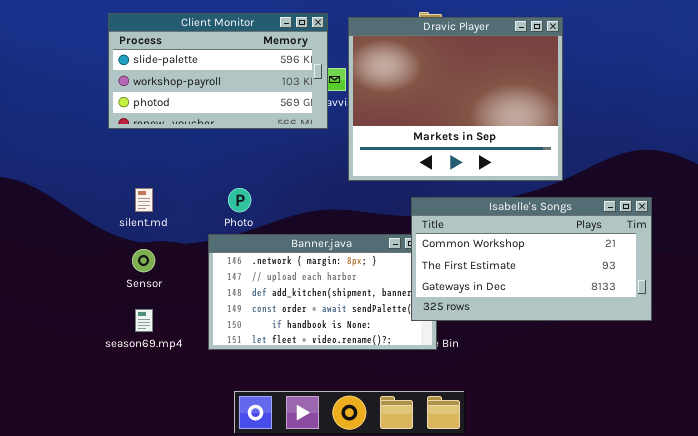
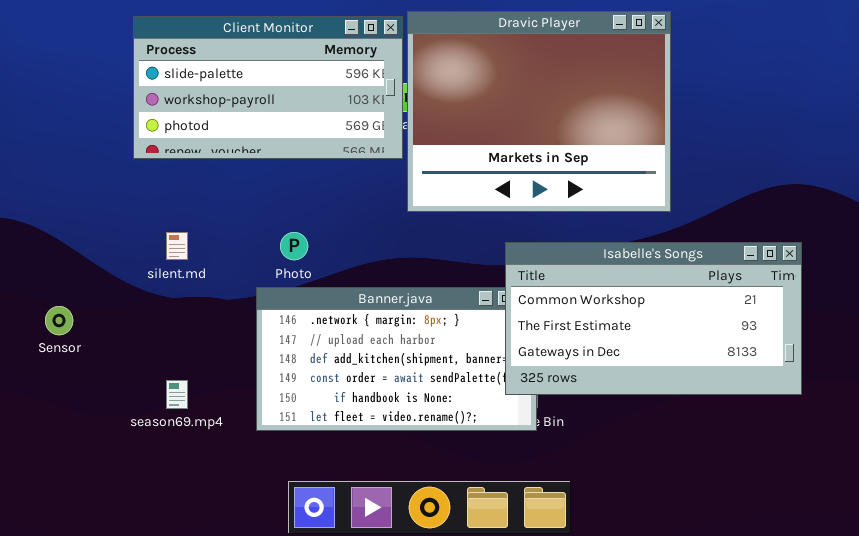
Dravic Player: [348,17,563,181] -> [407,11,671,212], moved
Sensor: [132,249,155,272] -> [45,306,73,335], moved

